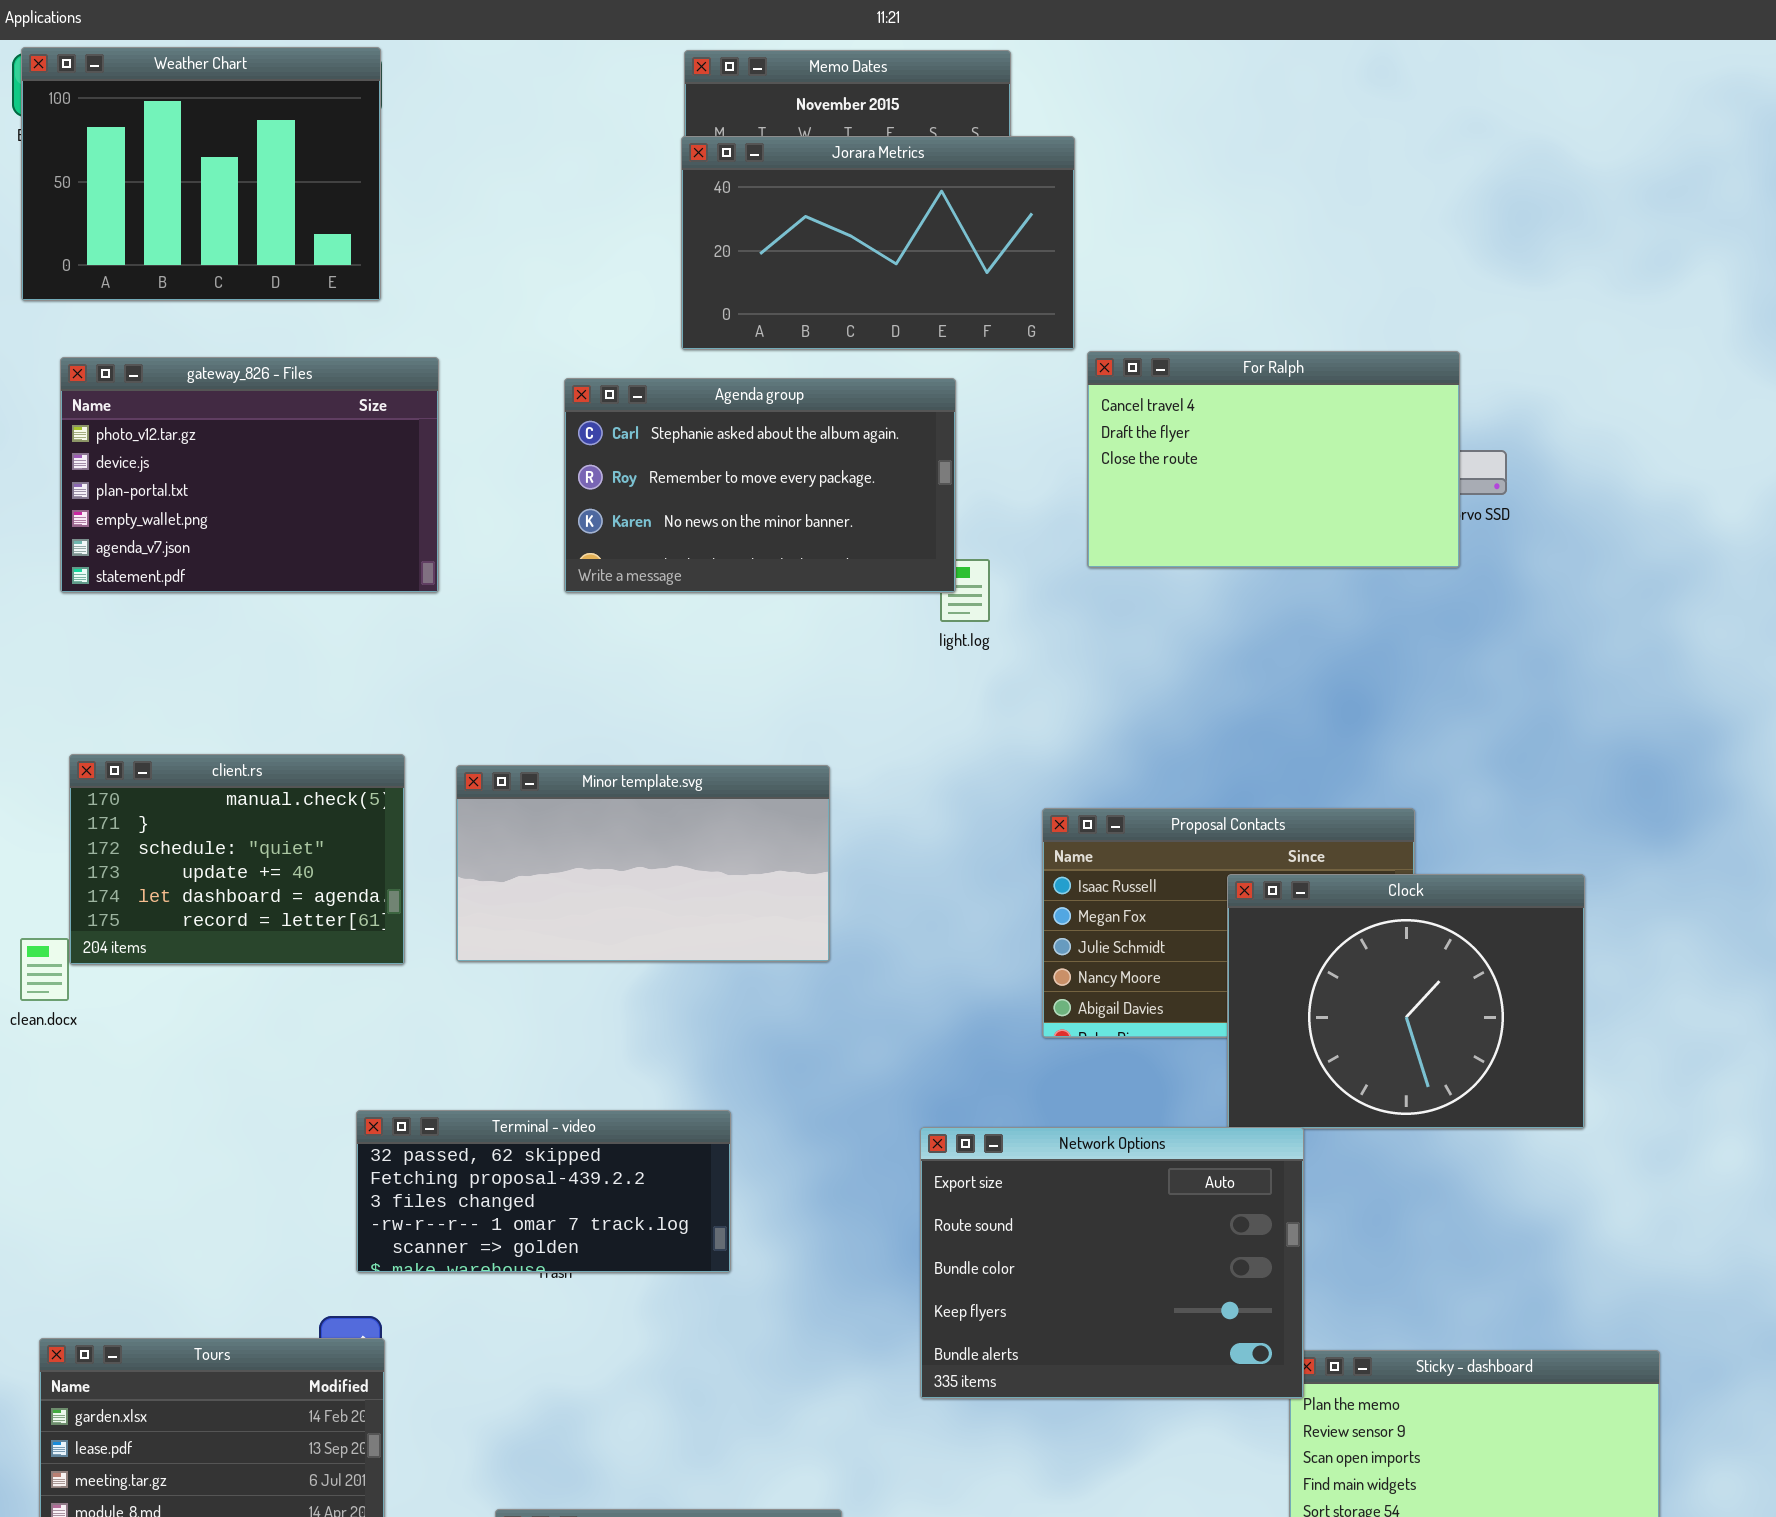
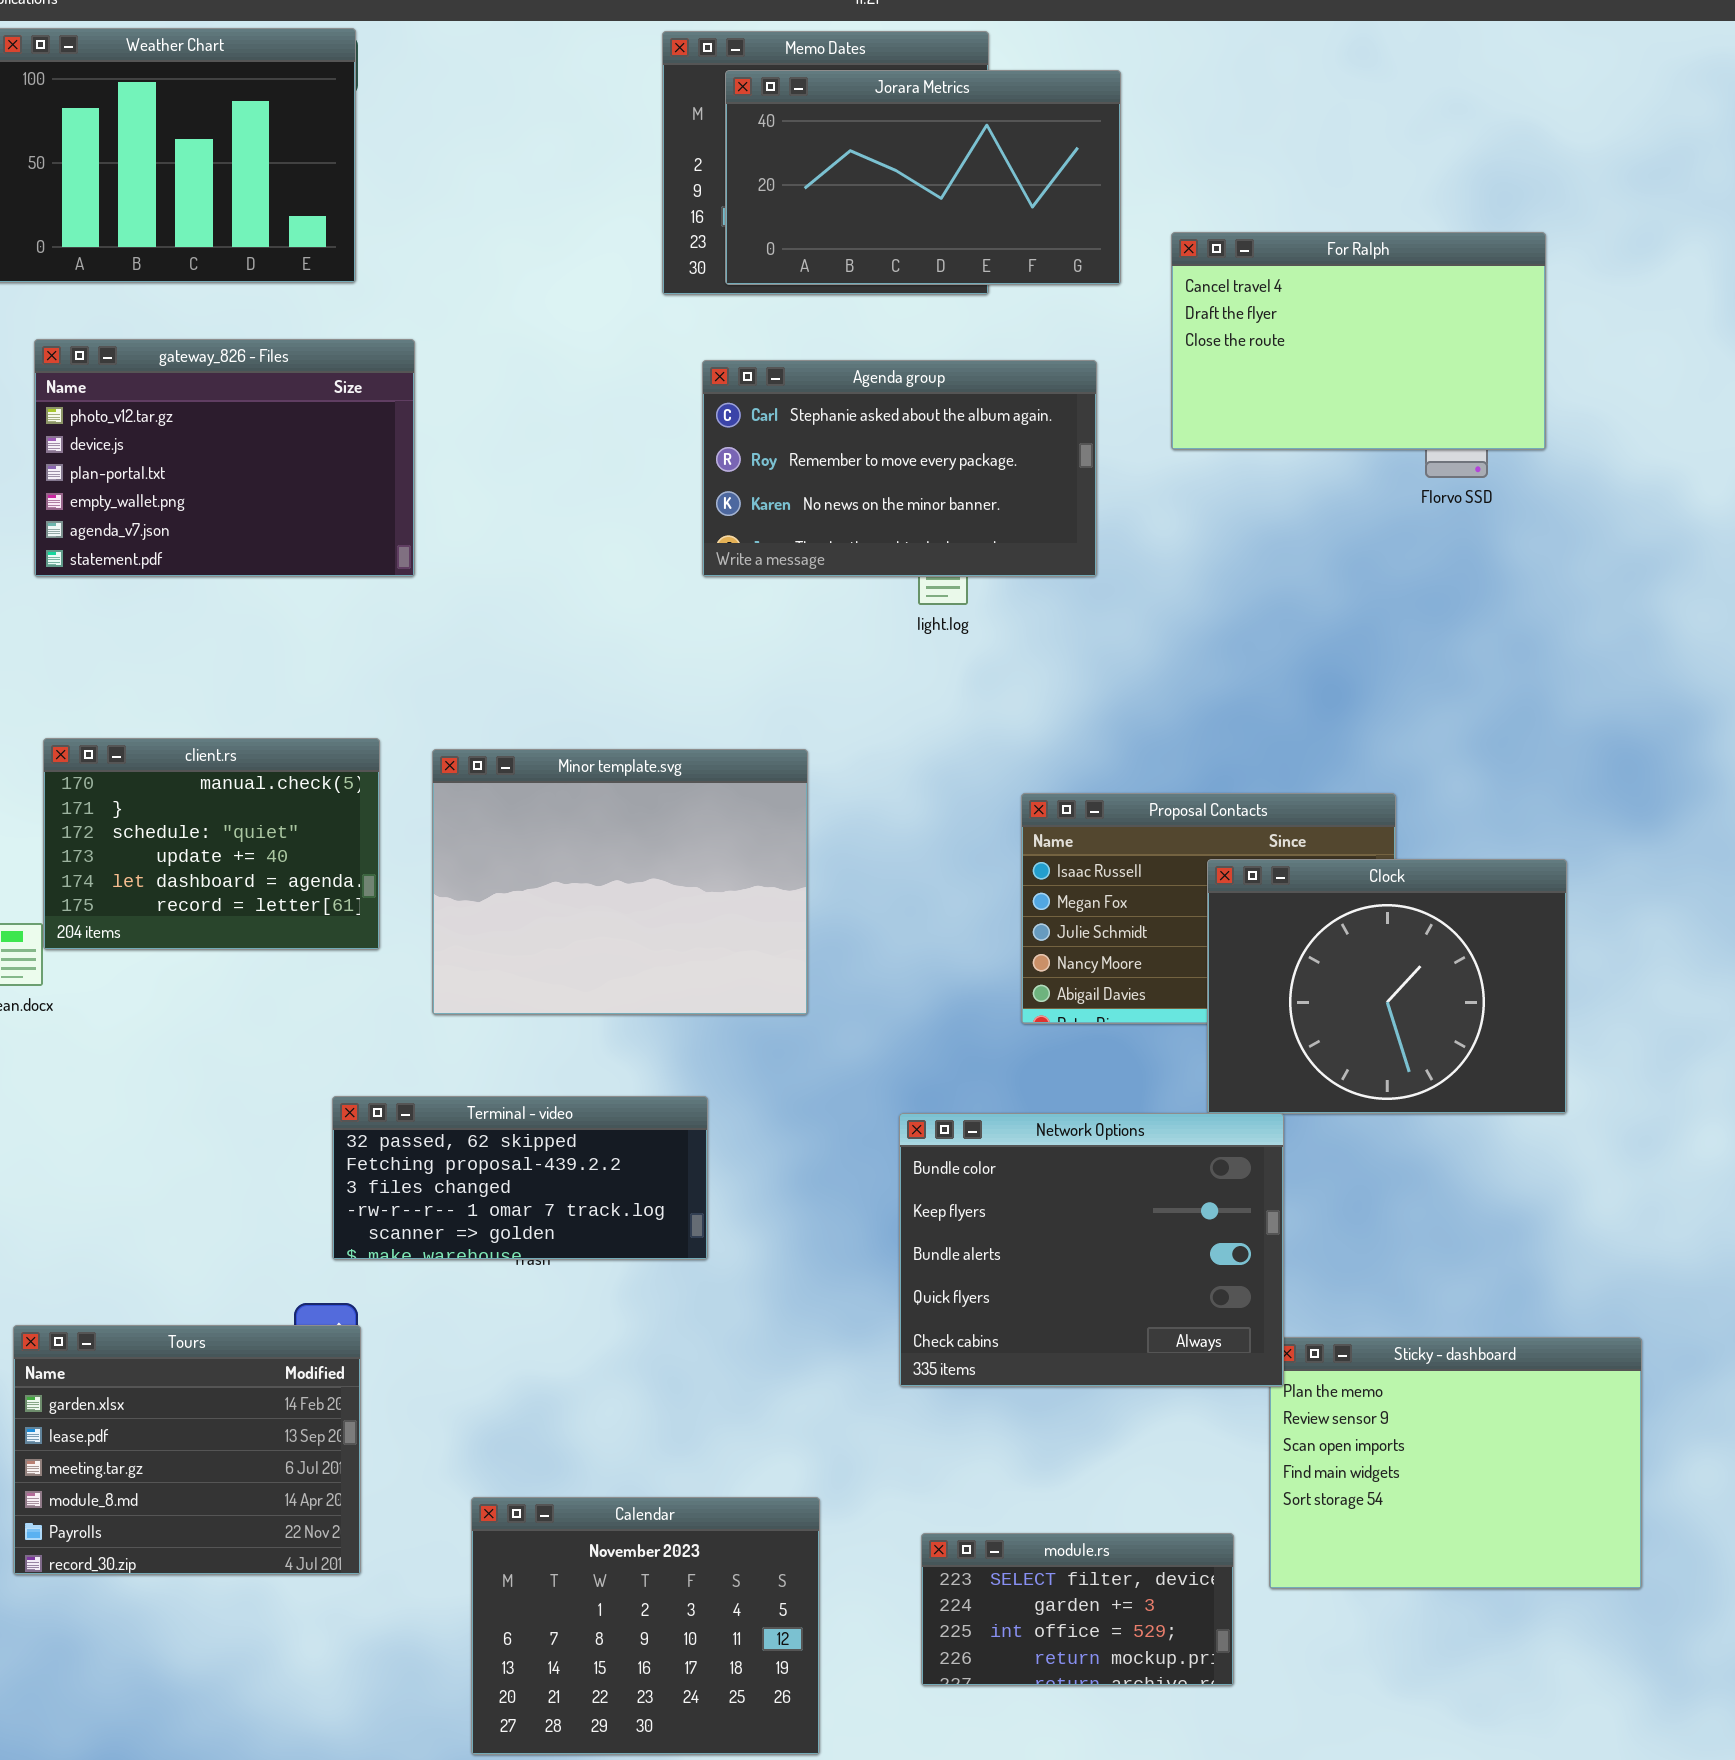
Jorara Metrics: [681,136,1075,350] -> [725,70,1121,285], moved
For Ralph: [1087,351,1460,568] -> [1171,232,1546,450], moved
Agenda group: [564,378,956,593] -> [702,360,1097,577], moved
Minor template.svg: [456,765,830,962] -> [432,749,808,1015], resized
Network Options: [920,1127,1304,1399] -> [899,1113,1284,1387], scrolled down 2 rows

